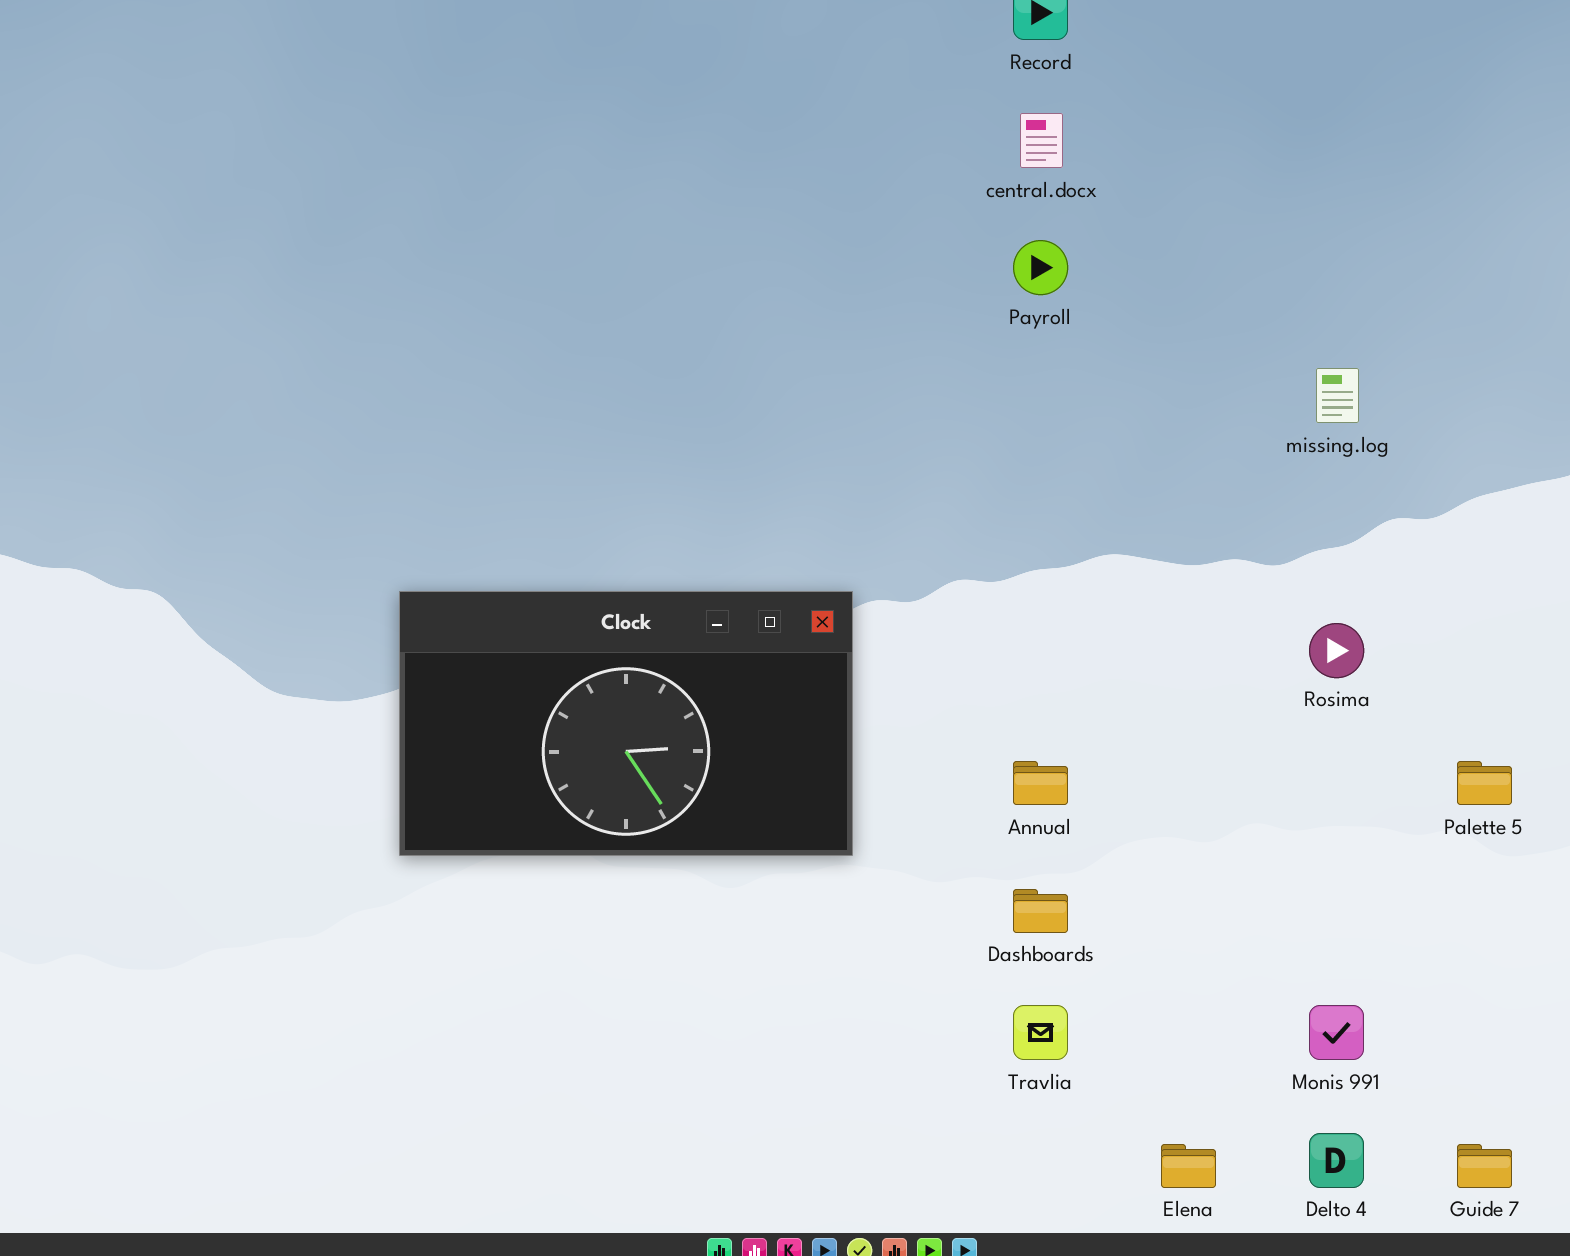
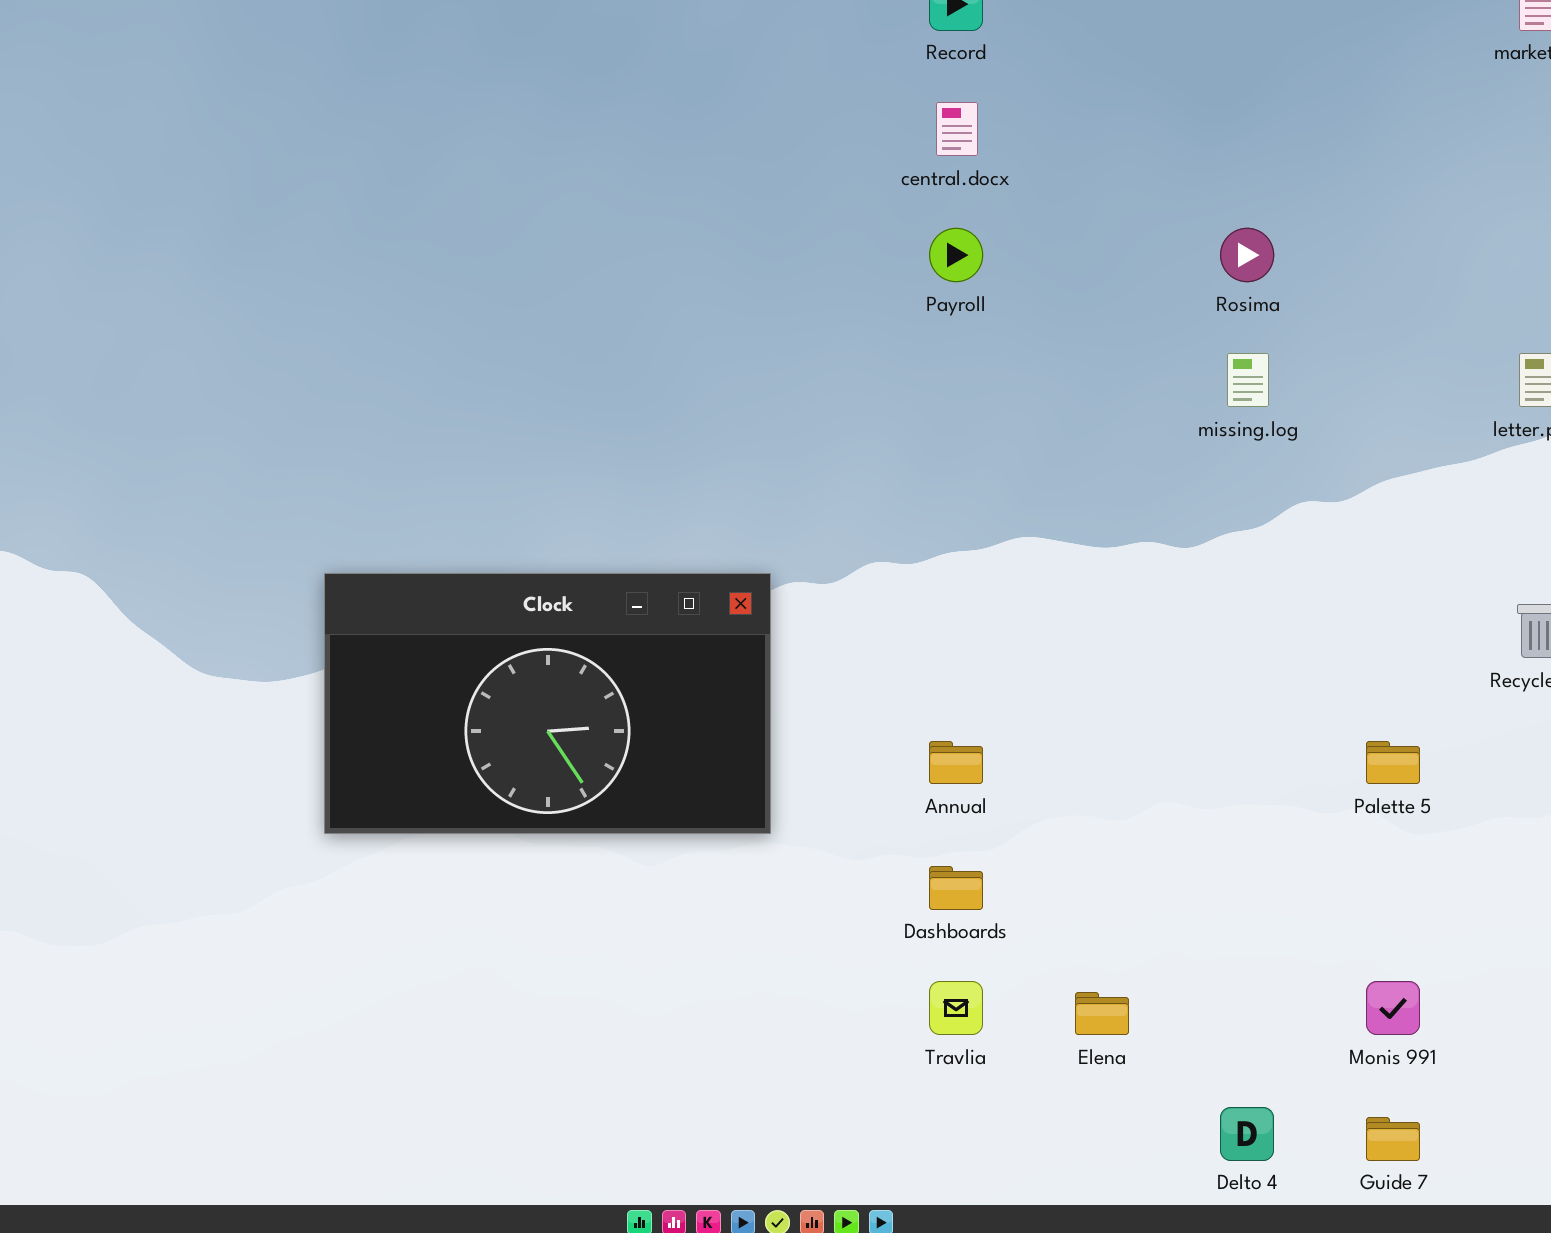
Rosima: [1309,623,1364,678] -> [1220,228,1274,282], moved
Monis 991: [1309,1005,1364,1060] -> [1366,981,1420,1035], moved
Elena: [1161,1144,1216,1188] -> [1075,992,1129,1035], moved

